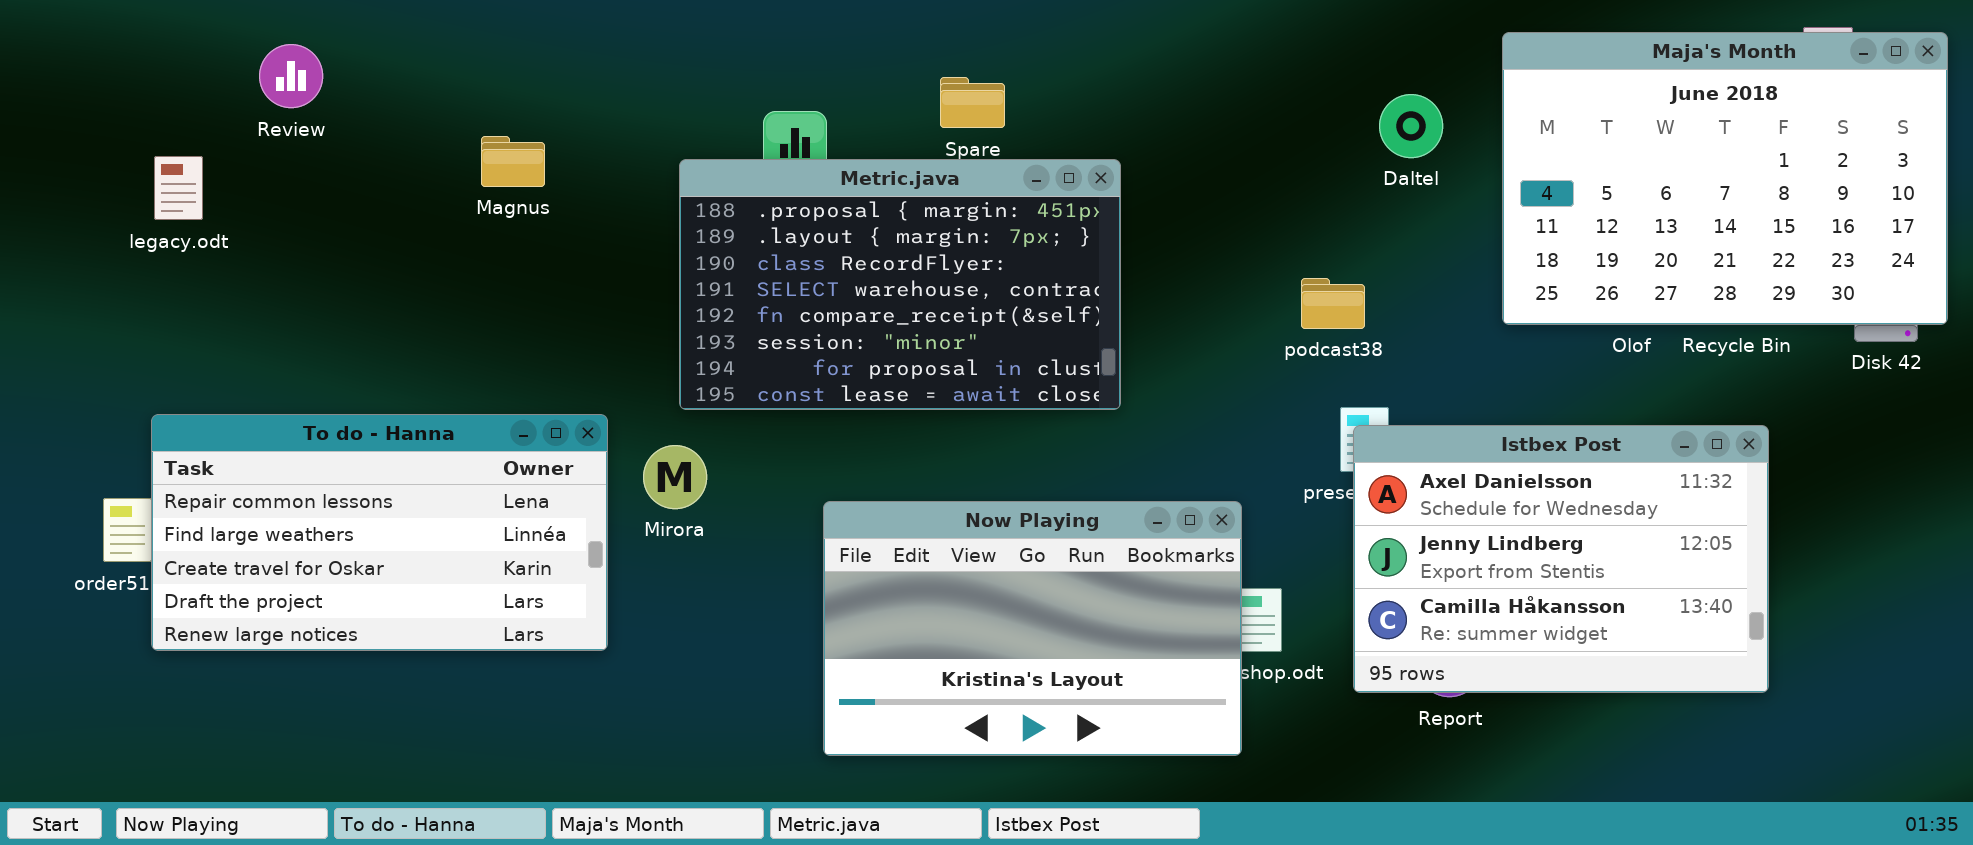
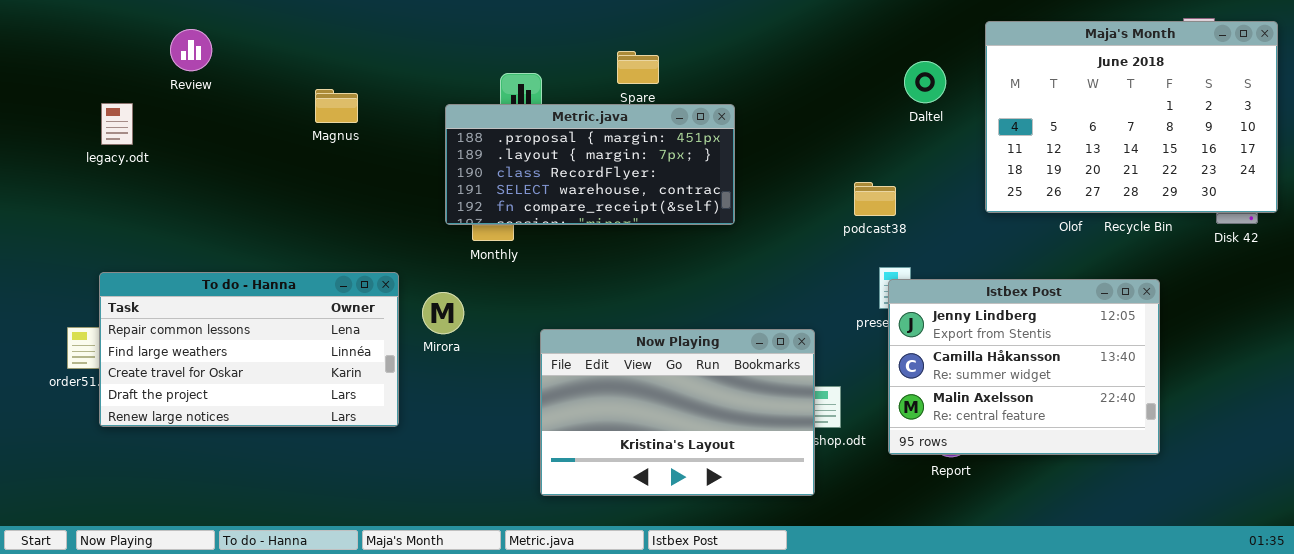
Metric.java: [679,159,1121,410] -> [445,104,735,225], resized
Istbex Post: [1353,425,1769,693] -> [888,279,1160,455], scrolled down 1 row

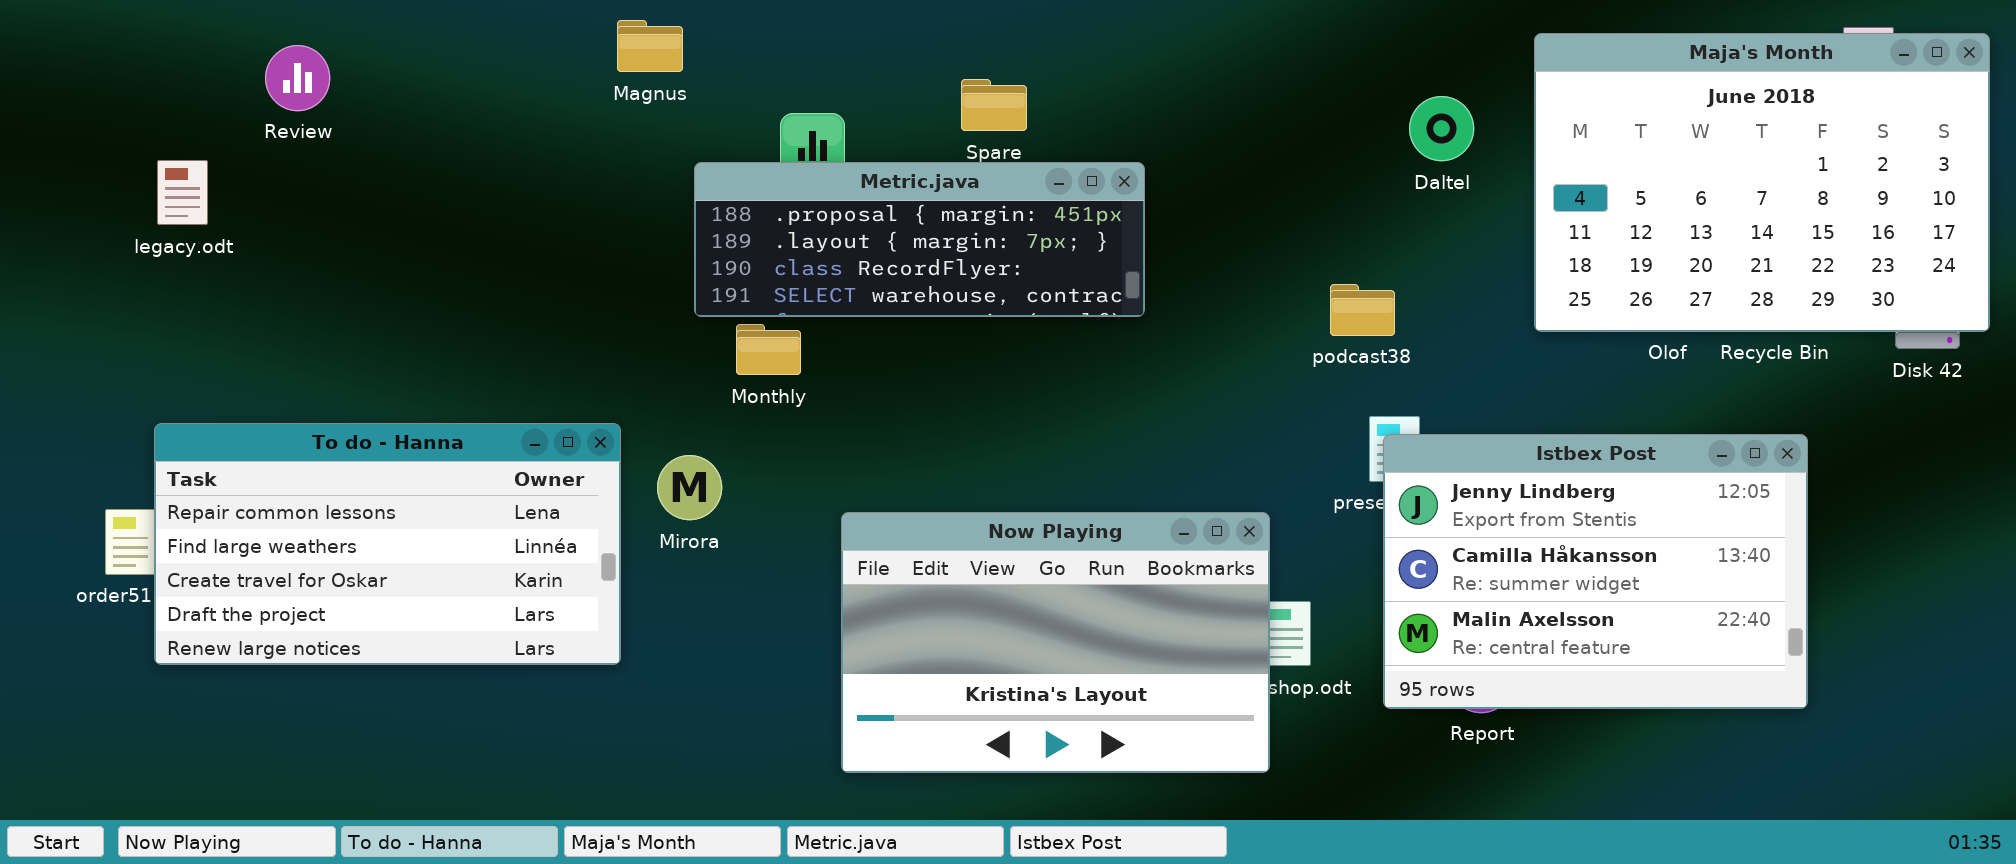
Magnus: [315,89,358,123] -> [617,20,683,72], moved
Metric.java: [445,104,735,225] -> [694,162,1145,317], resized

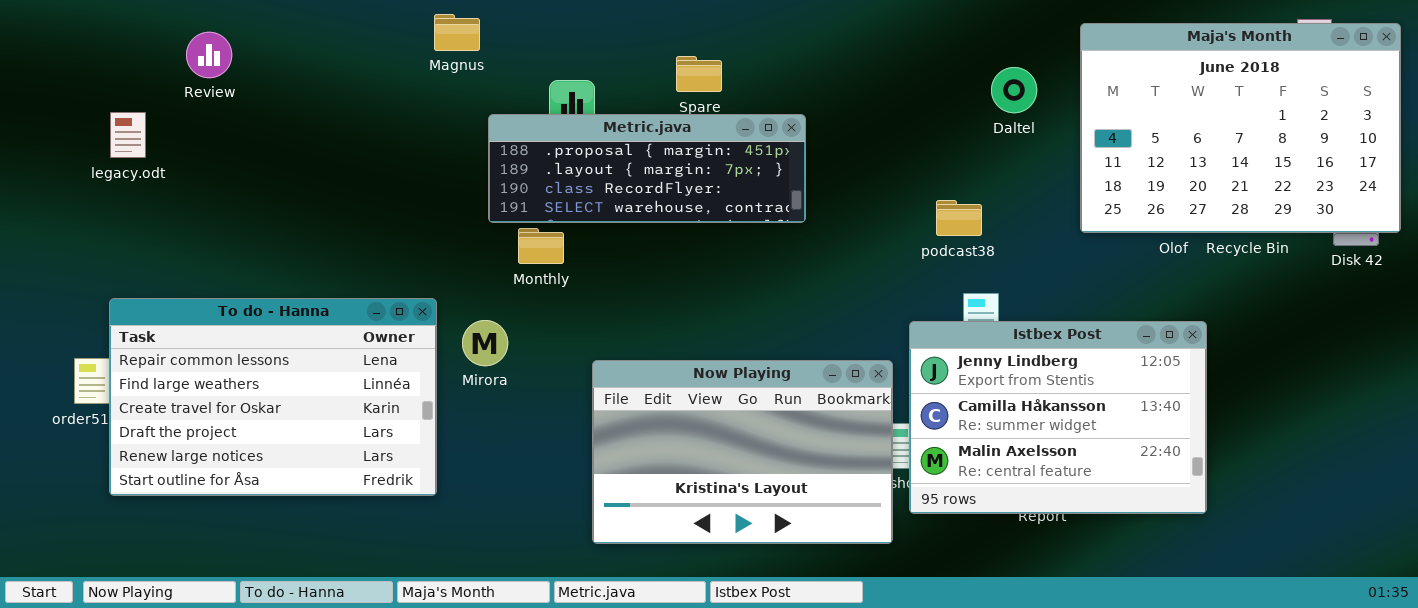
To do - Hanna: [154,423,621,665] -> [109,298,437,496], resized
Istbex Post: [1383,434,1808,709] -> [909,321,1207,514], moved

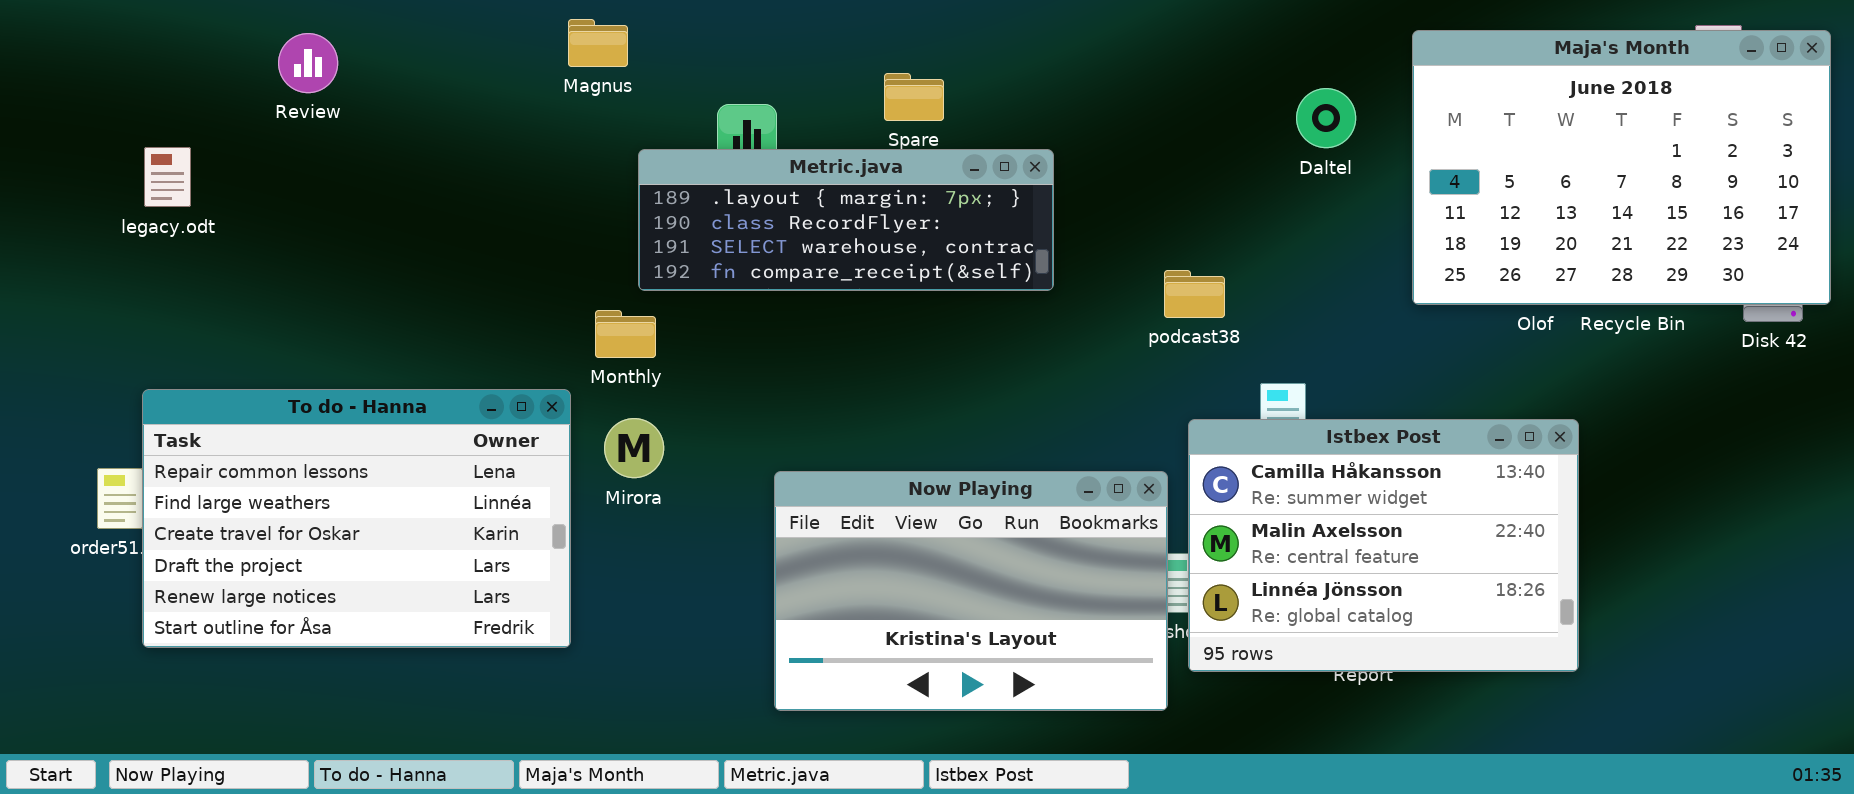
Review: [186,32,232,78] -> [278,33,338,93], moved
Metric.java: [488,114,806,223] -> [638,149,1054,291], scrolled down 1 row
podcast38: [936,200,982,236] -> [1164,270,1225,318], moved
Monthly: [518,228,564,264] -> [595,310,656,358], moved
Istbex Post: [909,321,1207,514] -> [1188,419,1579,672], scrolled down 1 row

